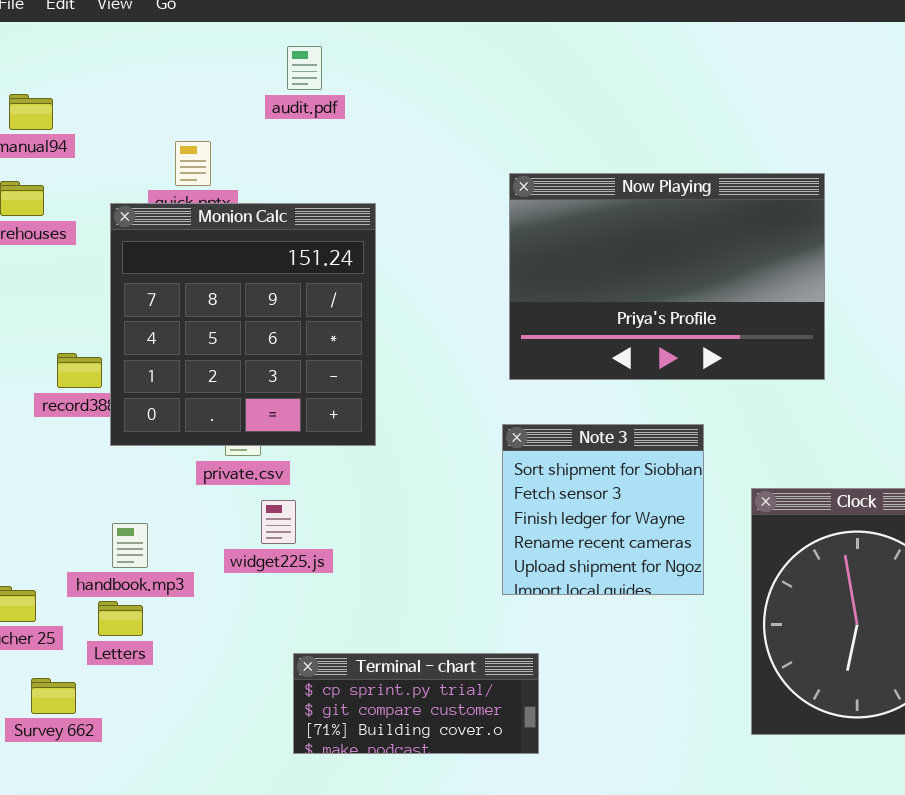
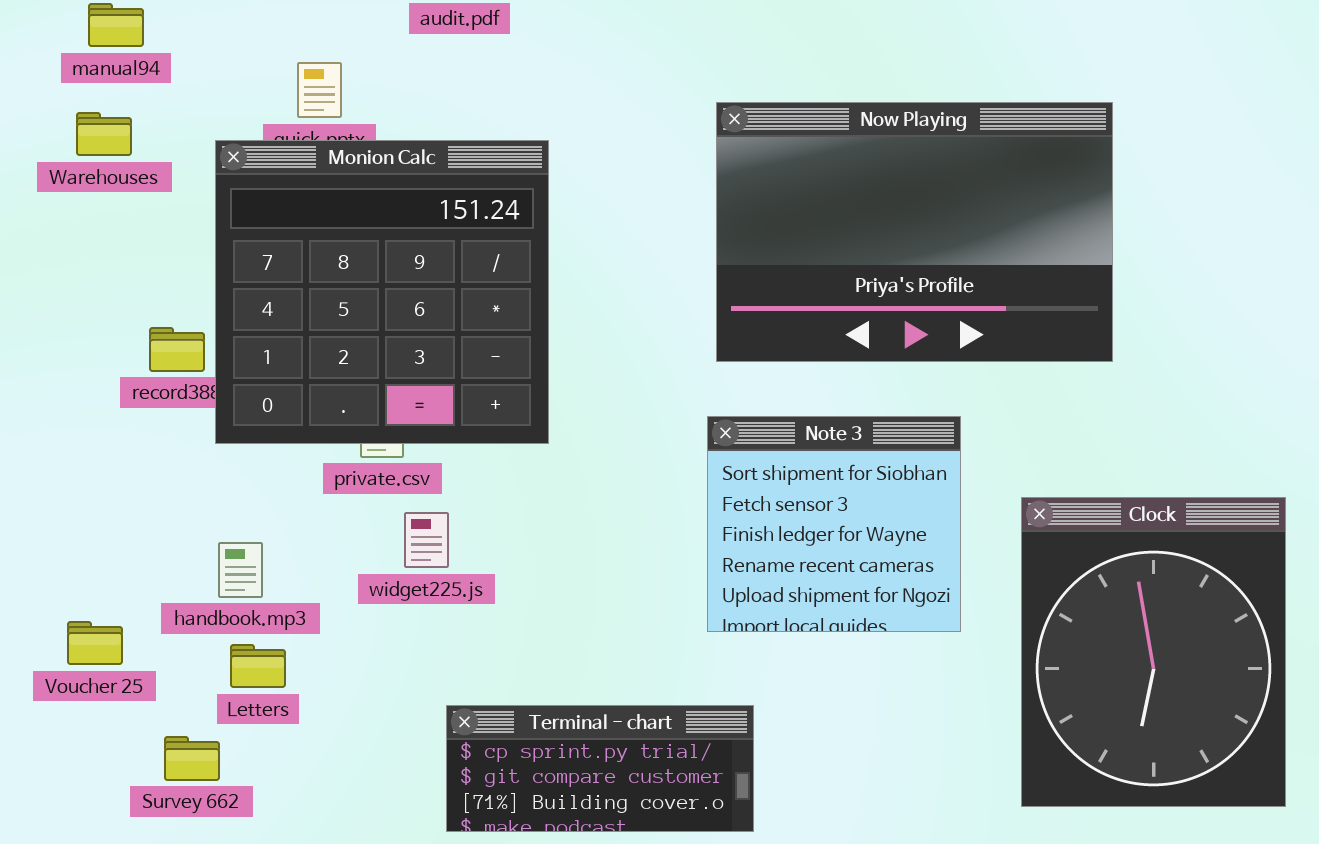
Letters: [98,601,143,636] -> [230,644,286,688], moved
Survey 662: [31,678,76,714] -> [164,736,220,781], moved

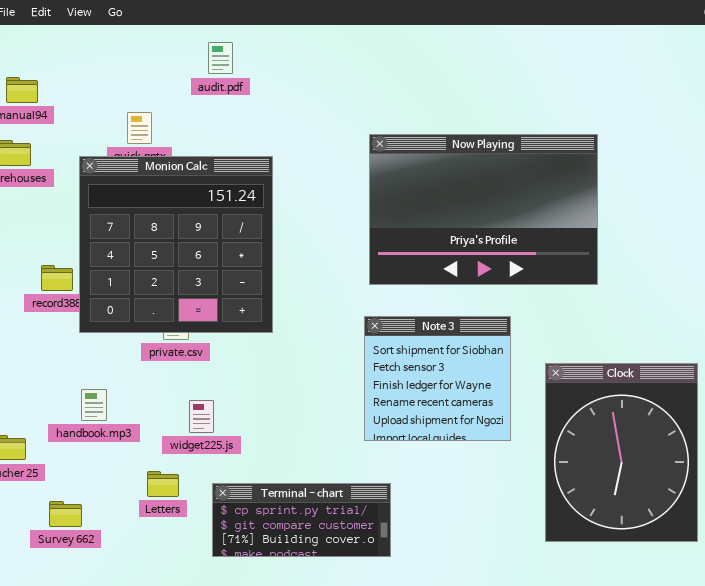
widget225.js: [404,512,449,568] -> [189,400,214,433], moved
Letters: [230,644,286,688] -> [147,471,179,497], moved

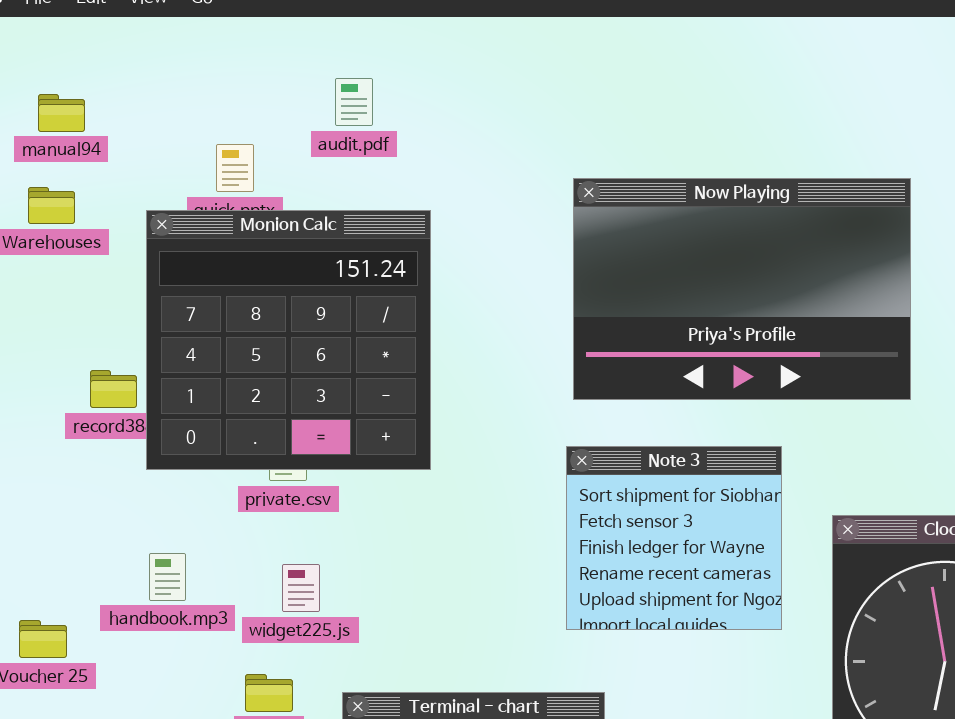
audit.pdf: [208,42,233,74] -> [335,78,373,126], moved
widget225.js: [189,400,214,433] -> [282,564,320,612], moved

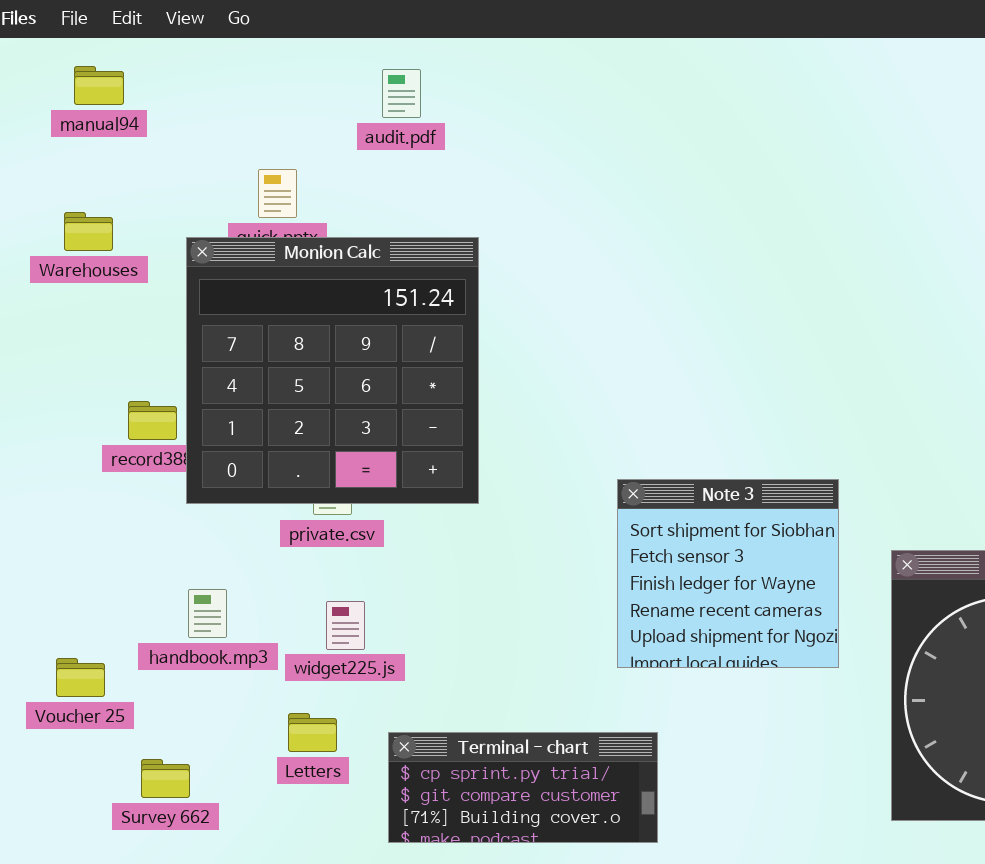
audit.pdf: [335,78,373,126] -> [382,69,421,118], moved
manual94: [38,94,85,132] -> [74,66,124,105], moved
Now Playing: [573,178,911,400] -> none, closed

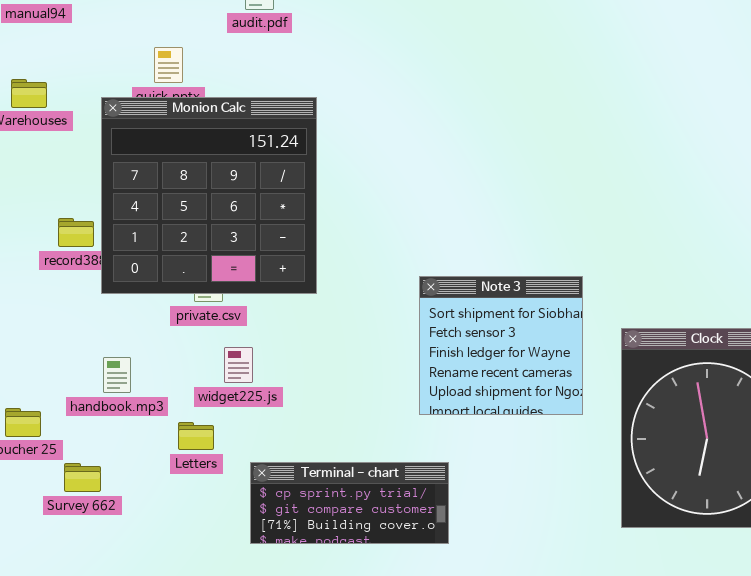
widget225.js: [326,601,365,650] -> [224,347,253,383], moved
Letters: [288,713,337,752] -> [178,422,214,450], moved
Survey 662: [141,759,190,798] -> [64,463,101,492], moved

